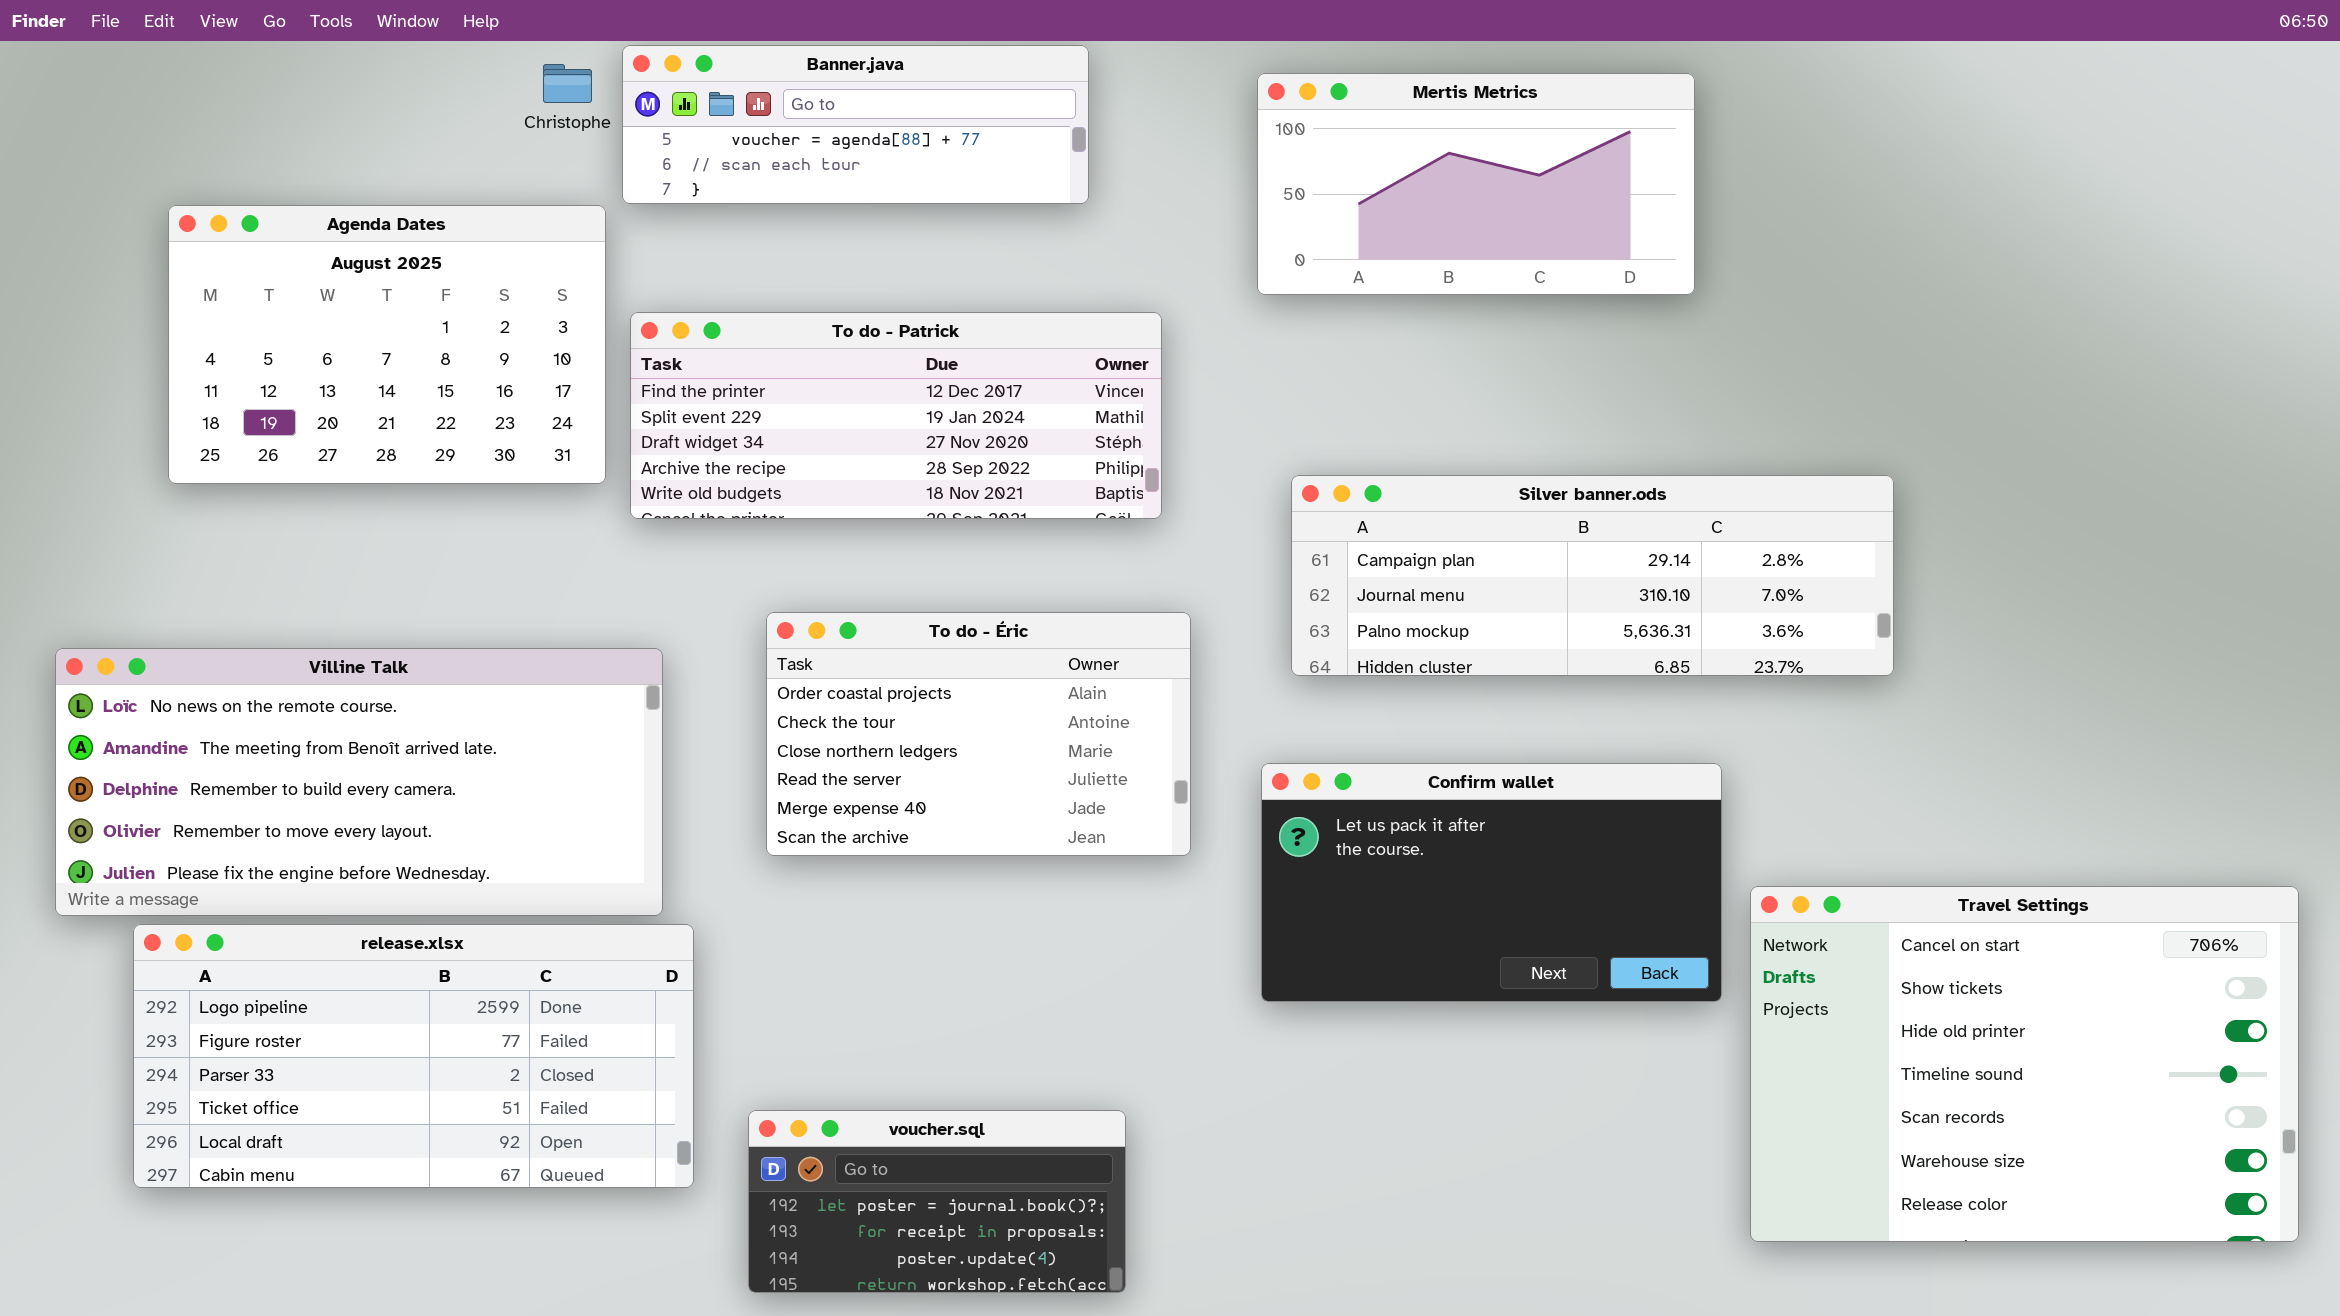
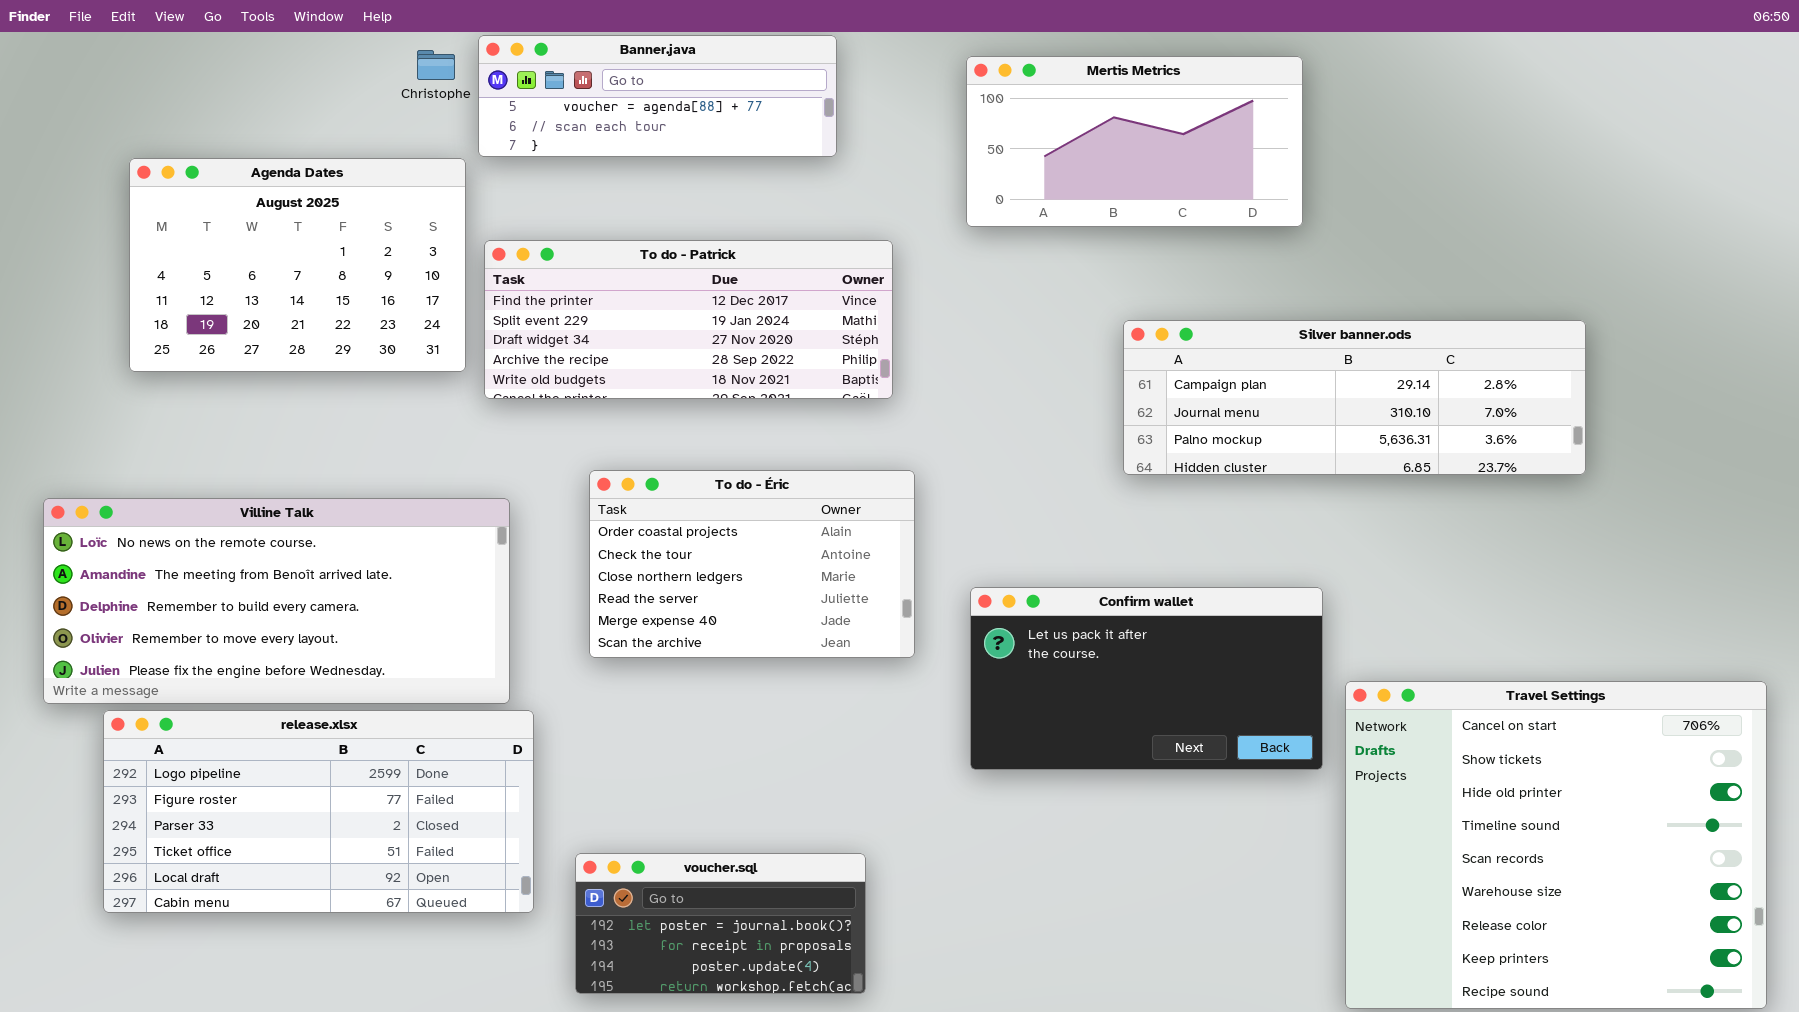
Silver banner.ods: [1291,475,1894,676] -> [1123,320,1586,475], moved
Travel Settings: [1750,886,2299,1242] -> [1345,681,1767,1009], resized

